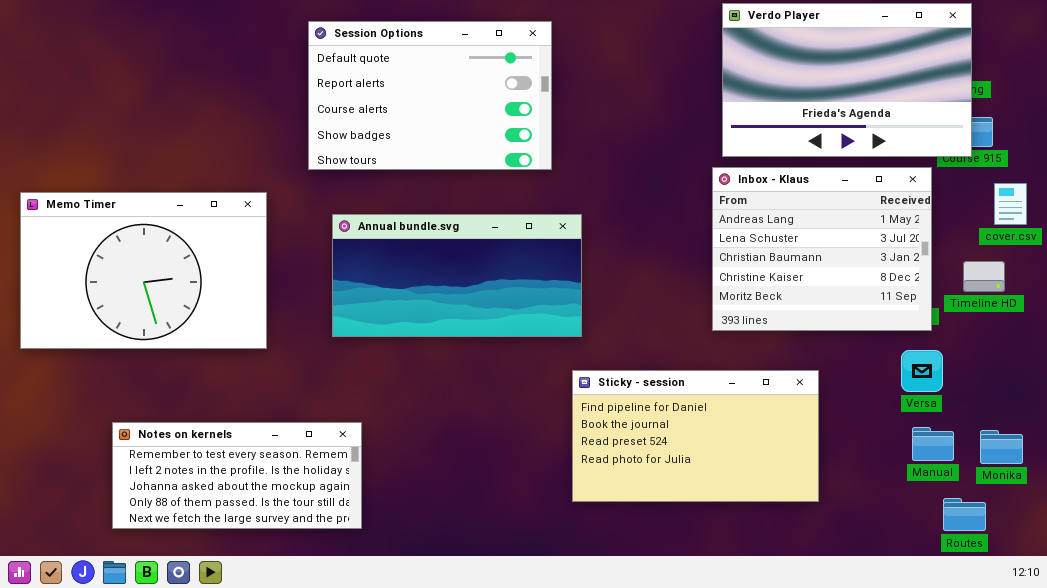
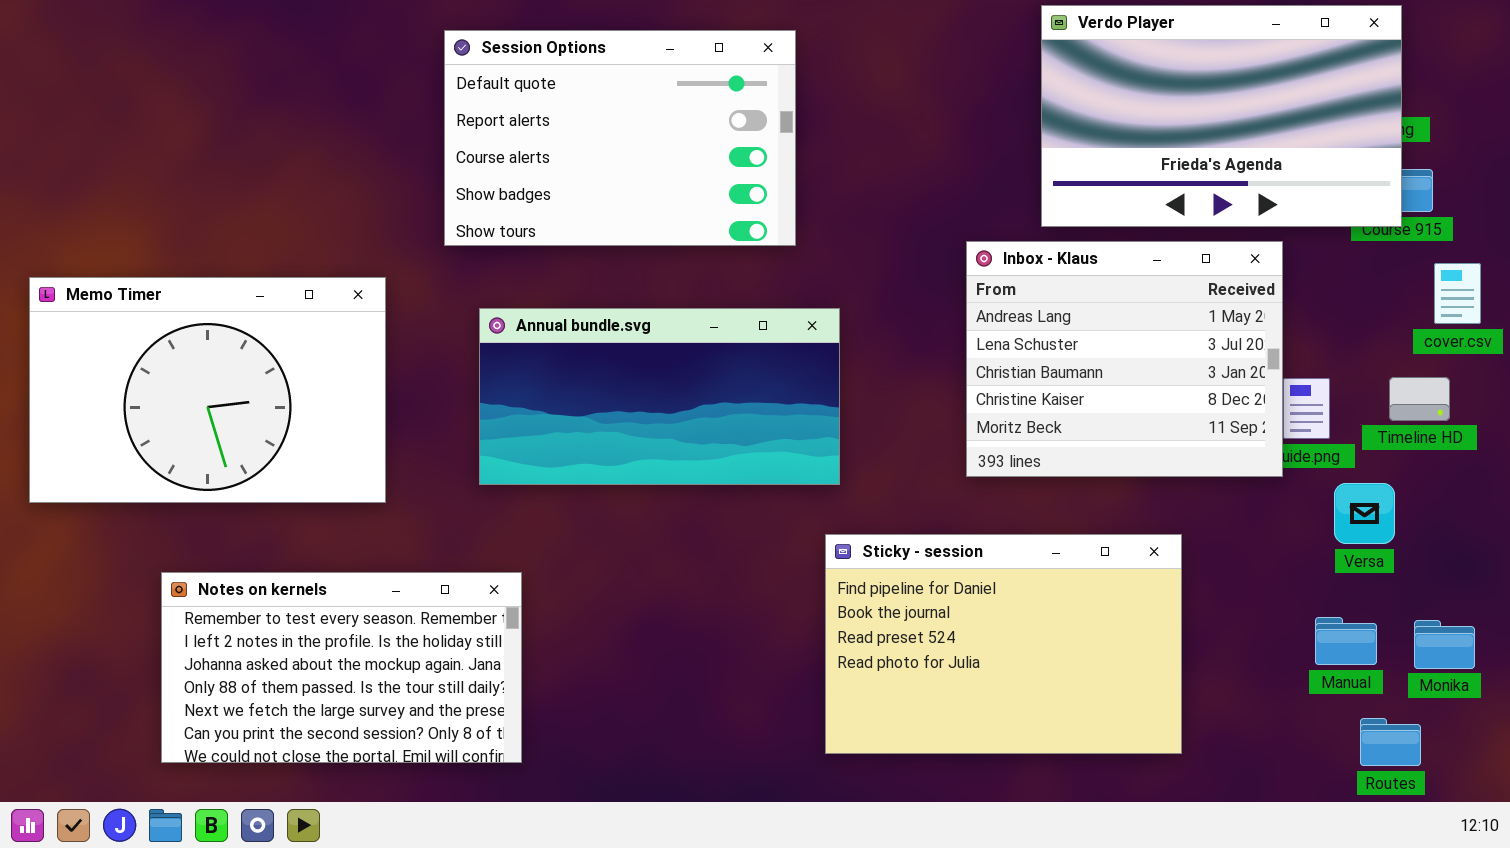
Inbox - Klaus: [712,167,932,331] -> [966,241,1283,477], moved
Versa: [901,350,943,392] -> [1334,483,1395,544], moved
Sticky - session: [572,370,819,502] -> [825,534,1182,754], resized
Notes on kernels: [112,422,362,529] -> [161,572,522,763], resized

